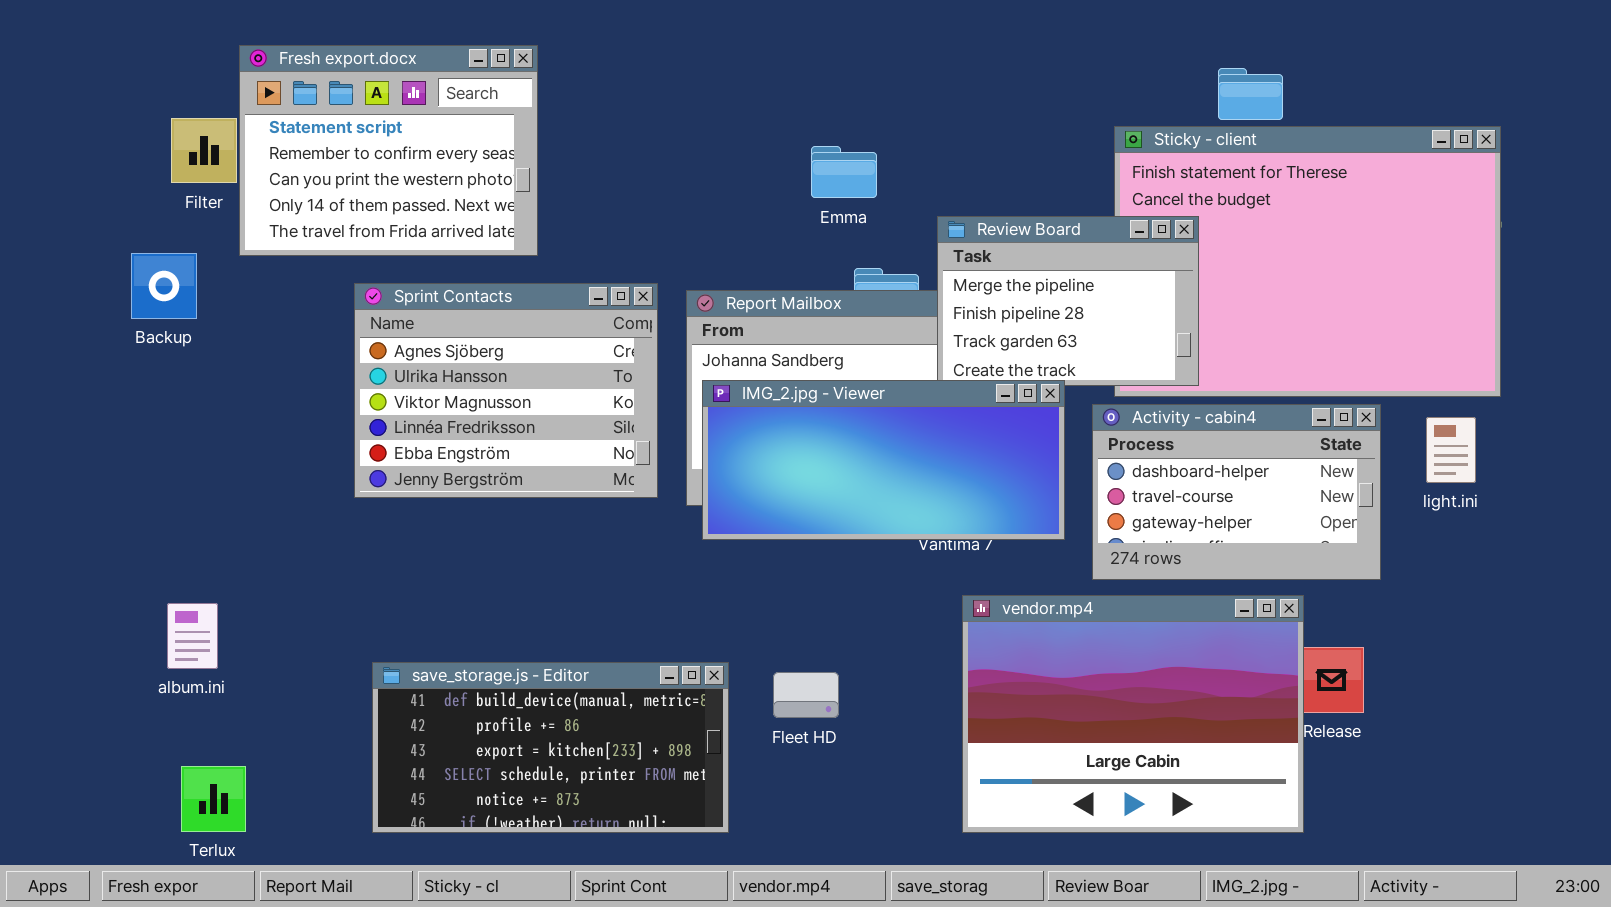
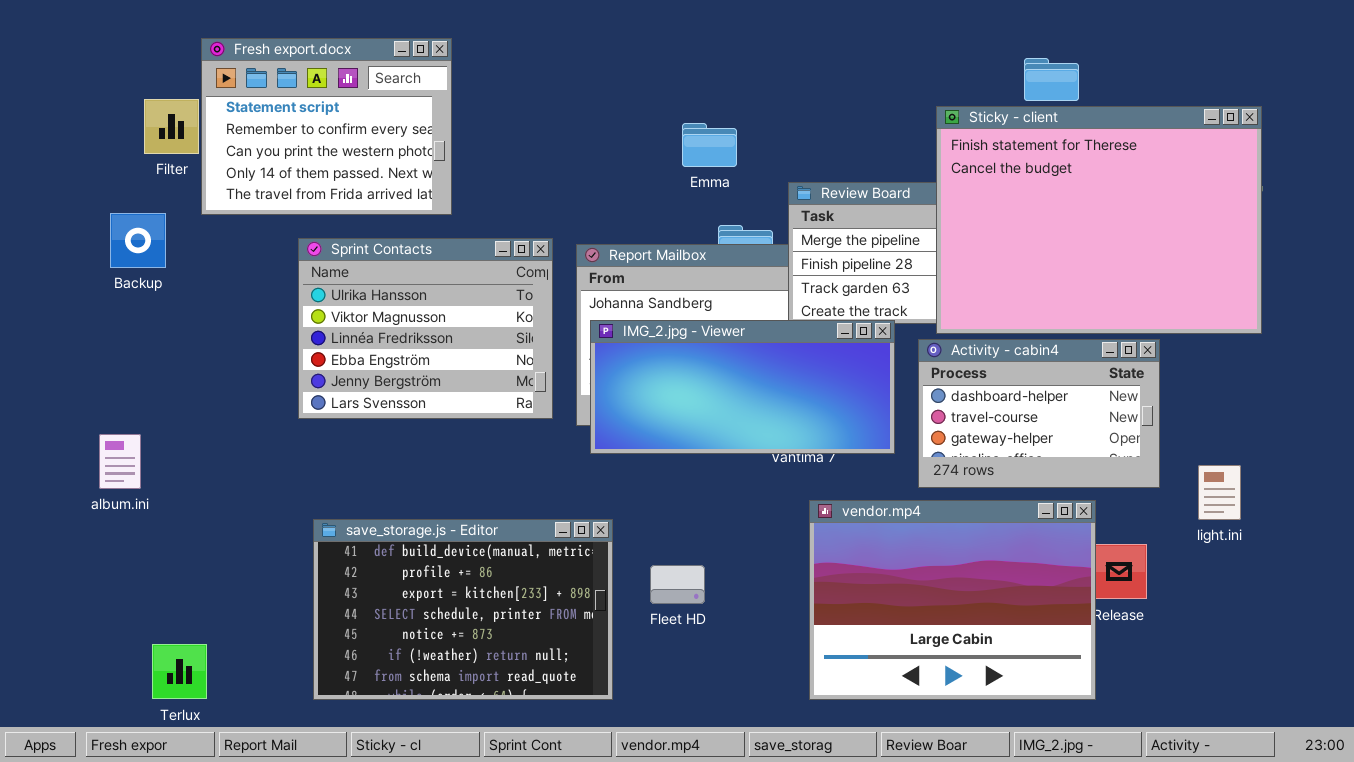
Sticky - client: [1114,126,1501,397] -> [936,106,1262,334], raised
Sprint Contacts: [354,283,658,498] -> [298,238,553,419], scrolled down 1 row
light.ini: [1426,417,1476,483] -> [1198,465,1241,520], moved
album.ini: [167,603,218,669] -> [99,434,141,489], moved
save_storage.js - Editor: [372,662,729,833] -> [313,519,613,700], resized

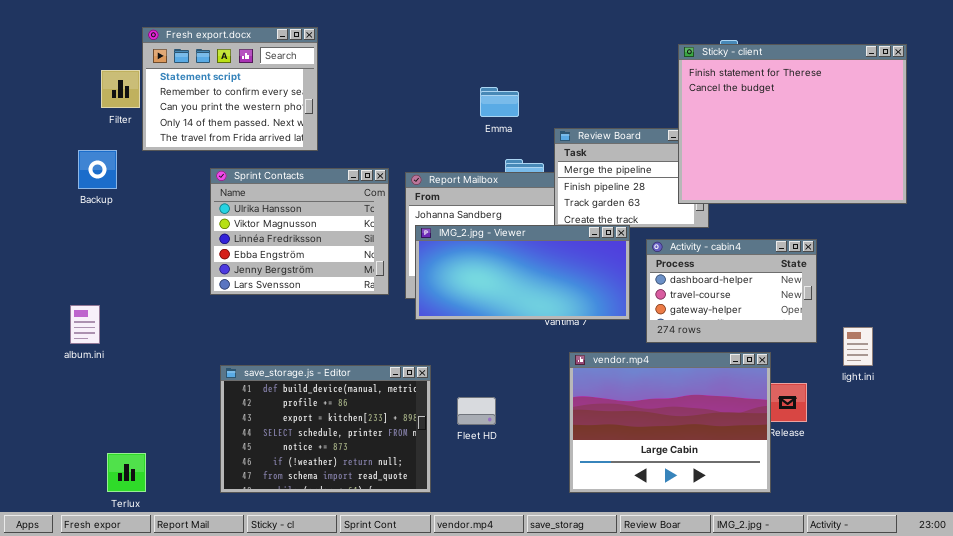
Sticky - client: [936,106,1262,334] -> [678,44,907,204], moved

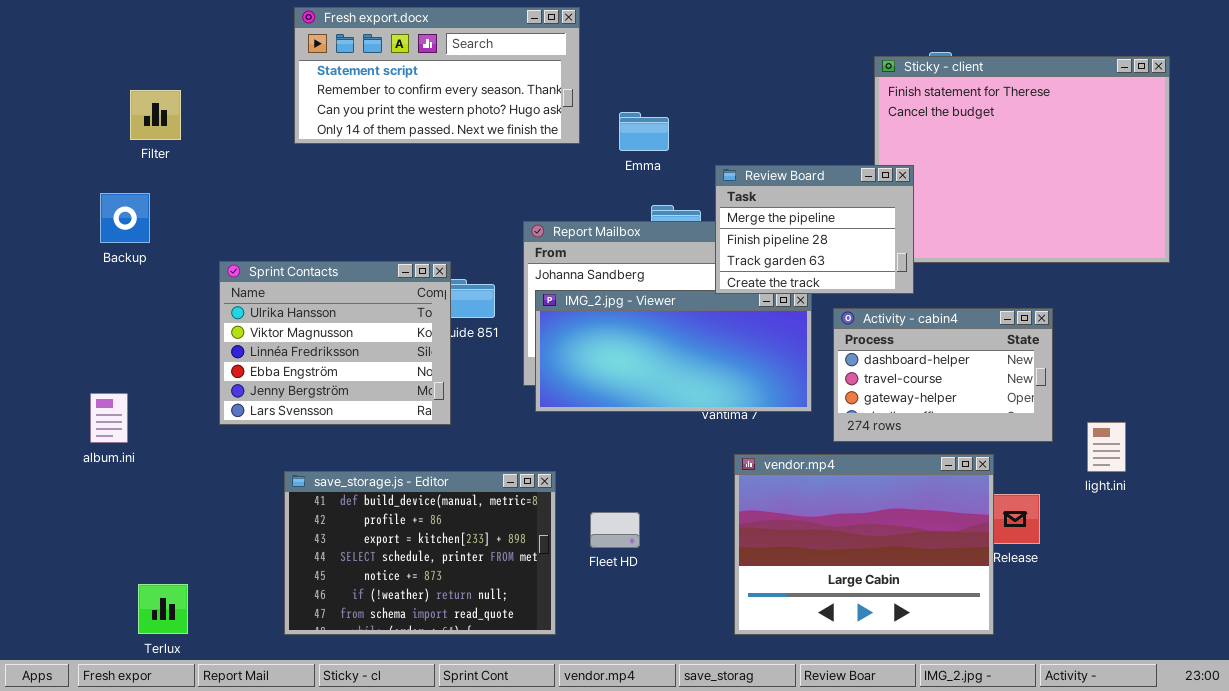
Fresh export.docx: [142,27,318,151] -> [294,7,580,144], moved, resized
Review Board: [554,128,709,228] -> [715,165,914,294], raised
Sprint Contacts: [210,168,389,295] -> [219,261,451,425], moved

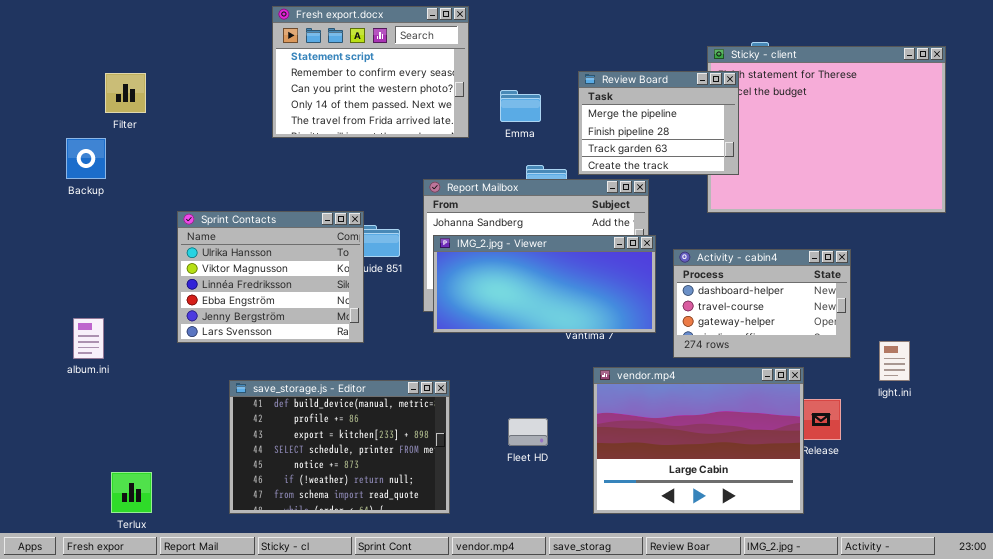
Fresh export.docx: [294,7,580,144] -> [272,6,469,138], resized
Review Board: [715,165,914,294] -> [578,71,739,175], moved
Backup: [100,193,150,243] -> [66,138,106,179], moved
Fleet HD: [590,512,640,548] -> [508,418,548,446], moved

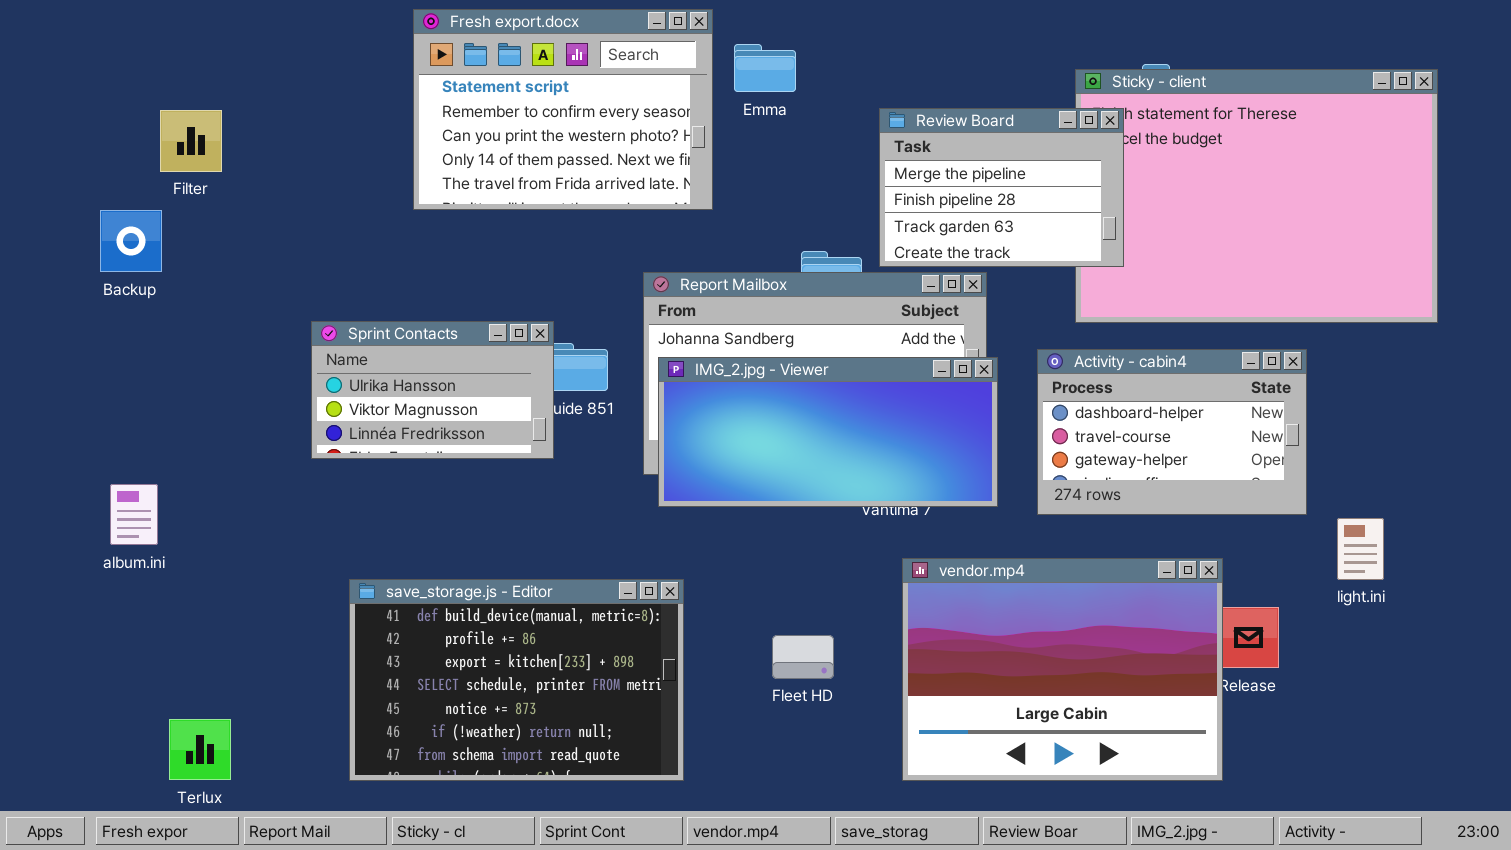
Emma: [500,90,541,122] -> [734,44,796,92], moved
Sprint Contacts: [177,211,364,343] -> [311,321,554,459], resized
Activity - cabin4: [673,249,851,358] -> [1037,349,1307,515], moved

